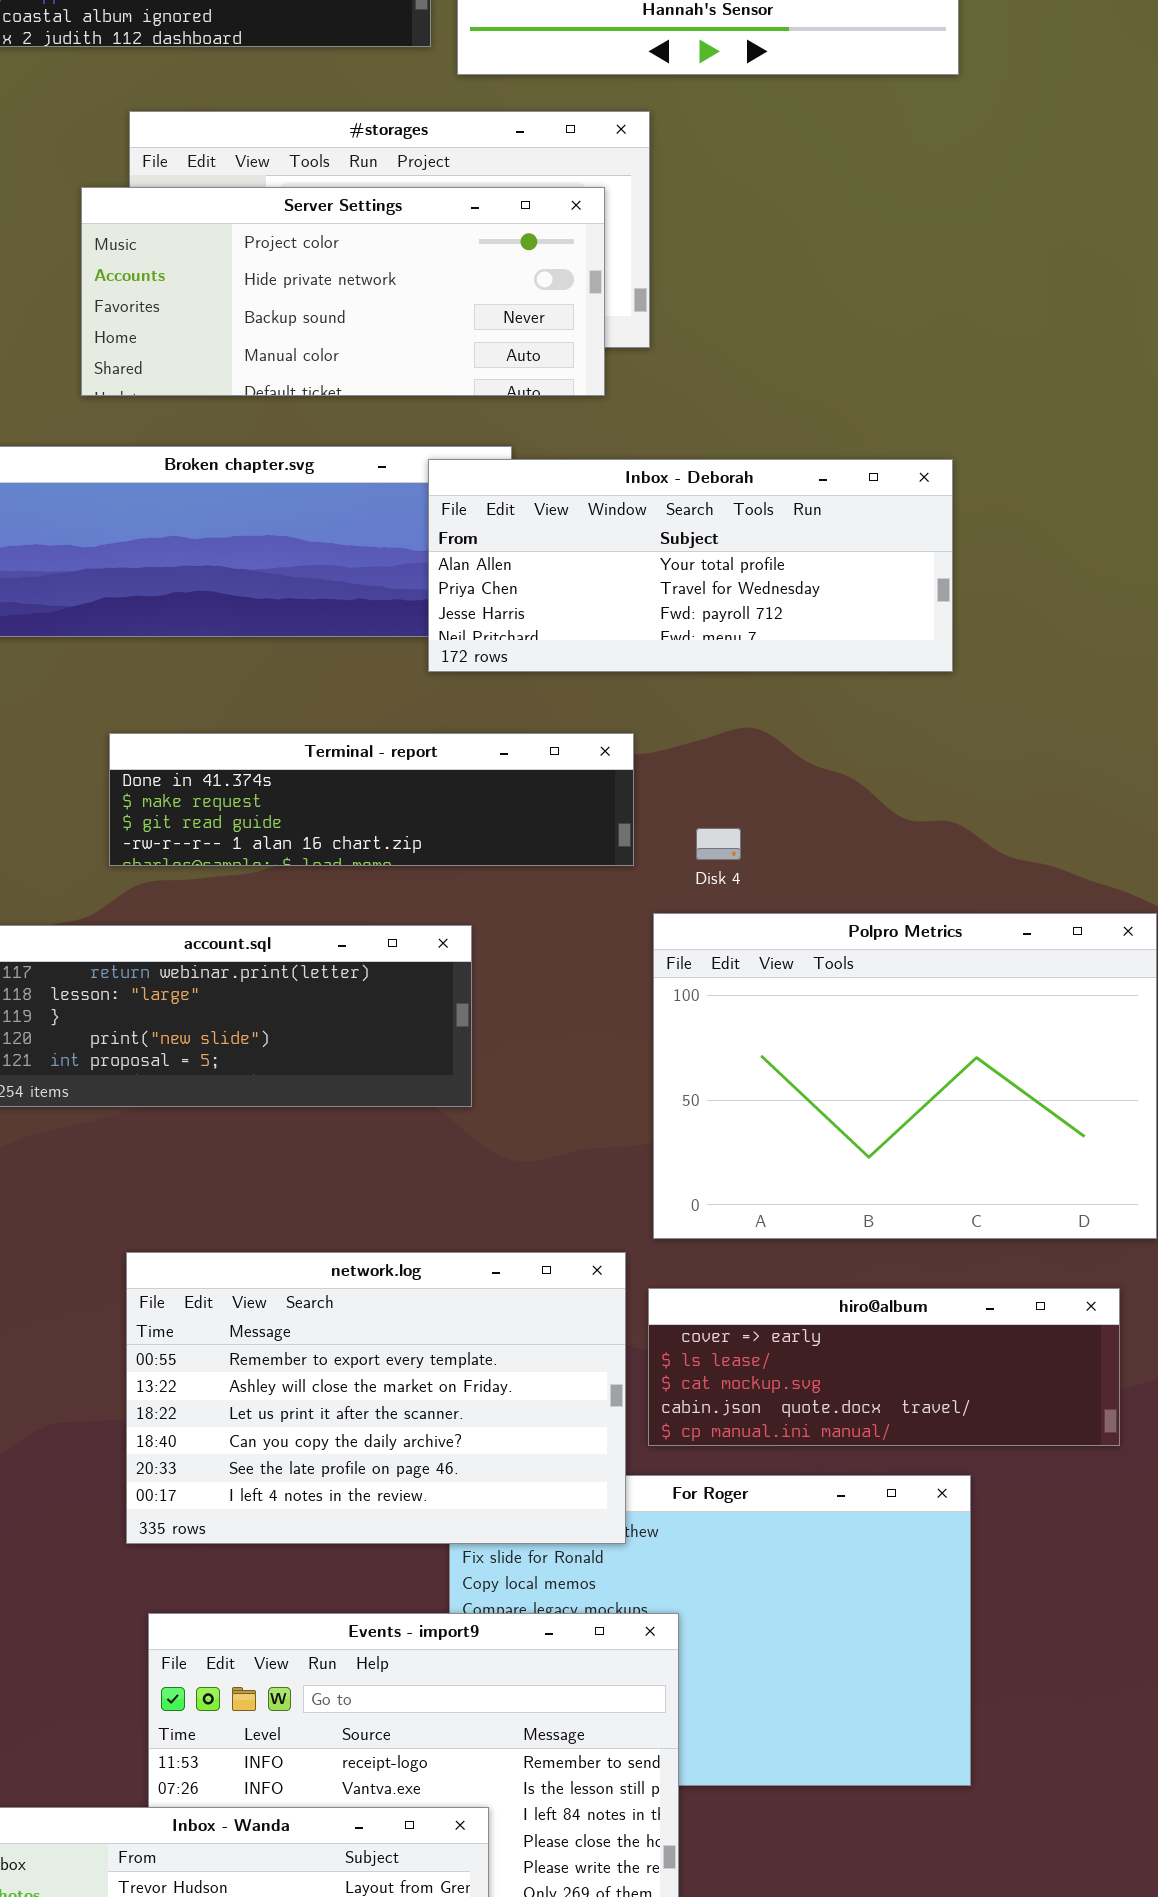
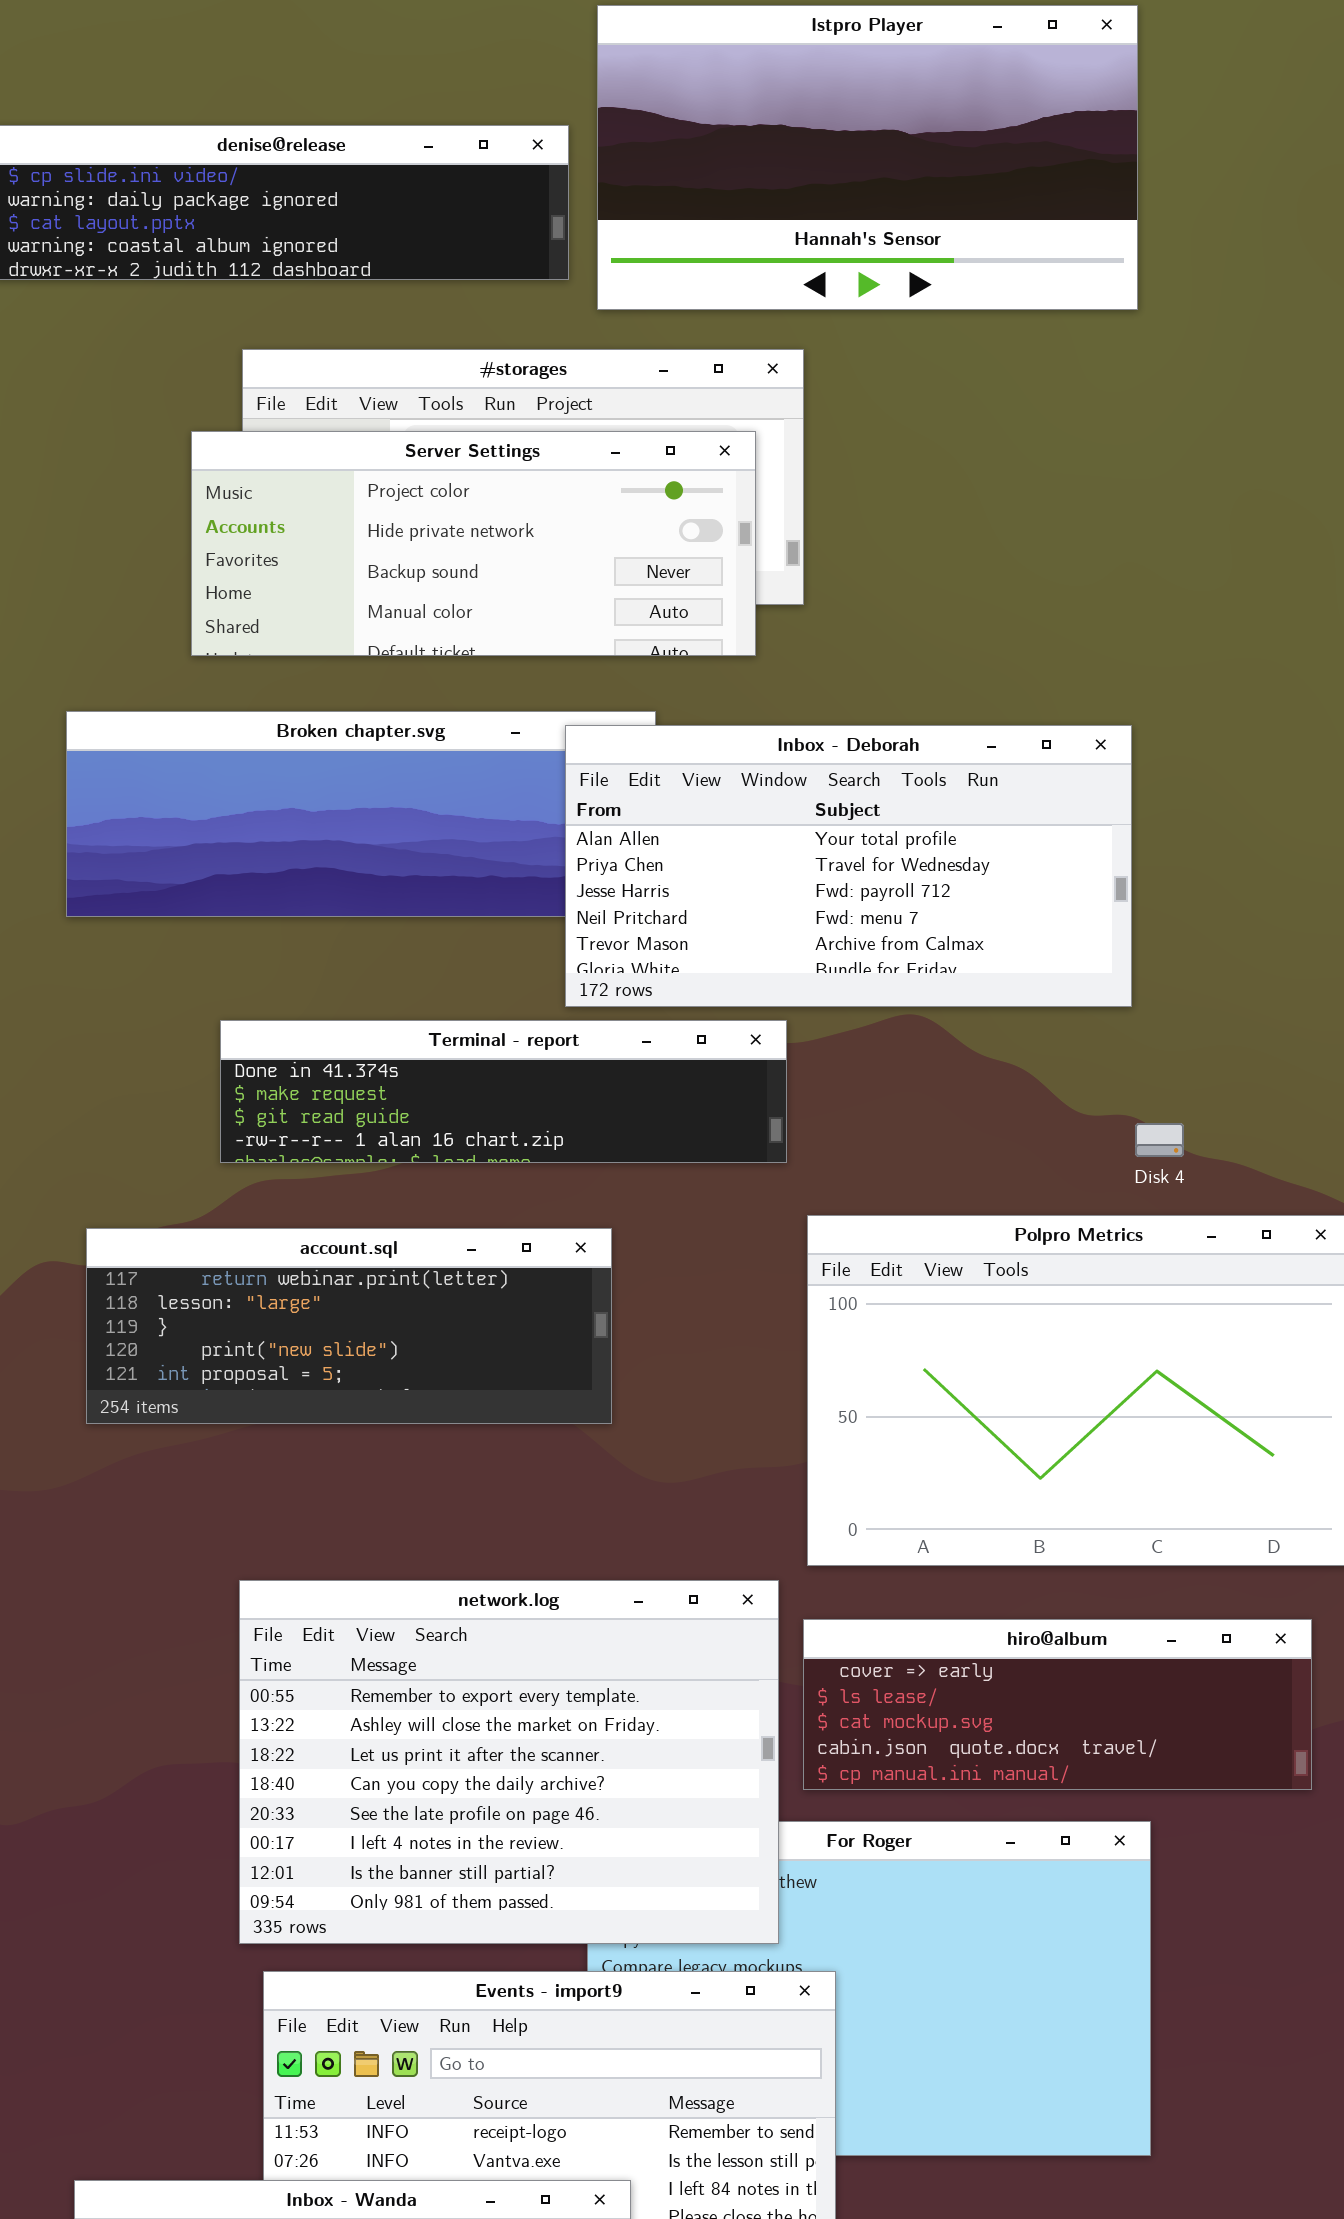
Inbox - Deborah: [428,459,953,672] -> [565,725,1132,1007], resized
Disk 4: [696,828,741,860] -> [1135,1123,1184,1157], moved
network.log: [126,1252,626,1544] -> [239,1580,779,1944], resized

